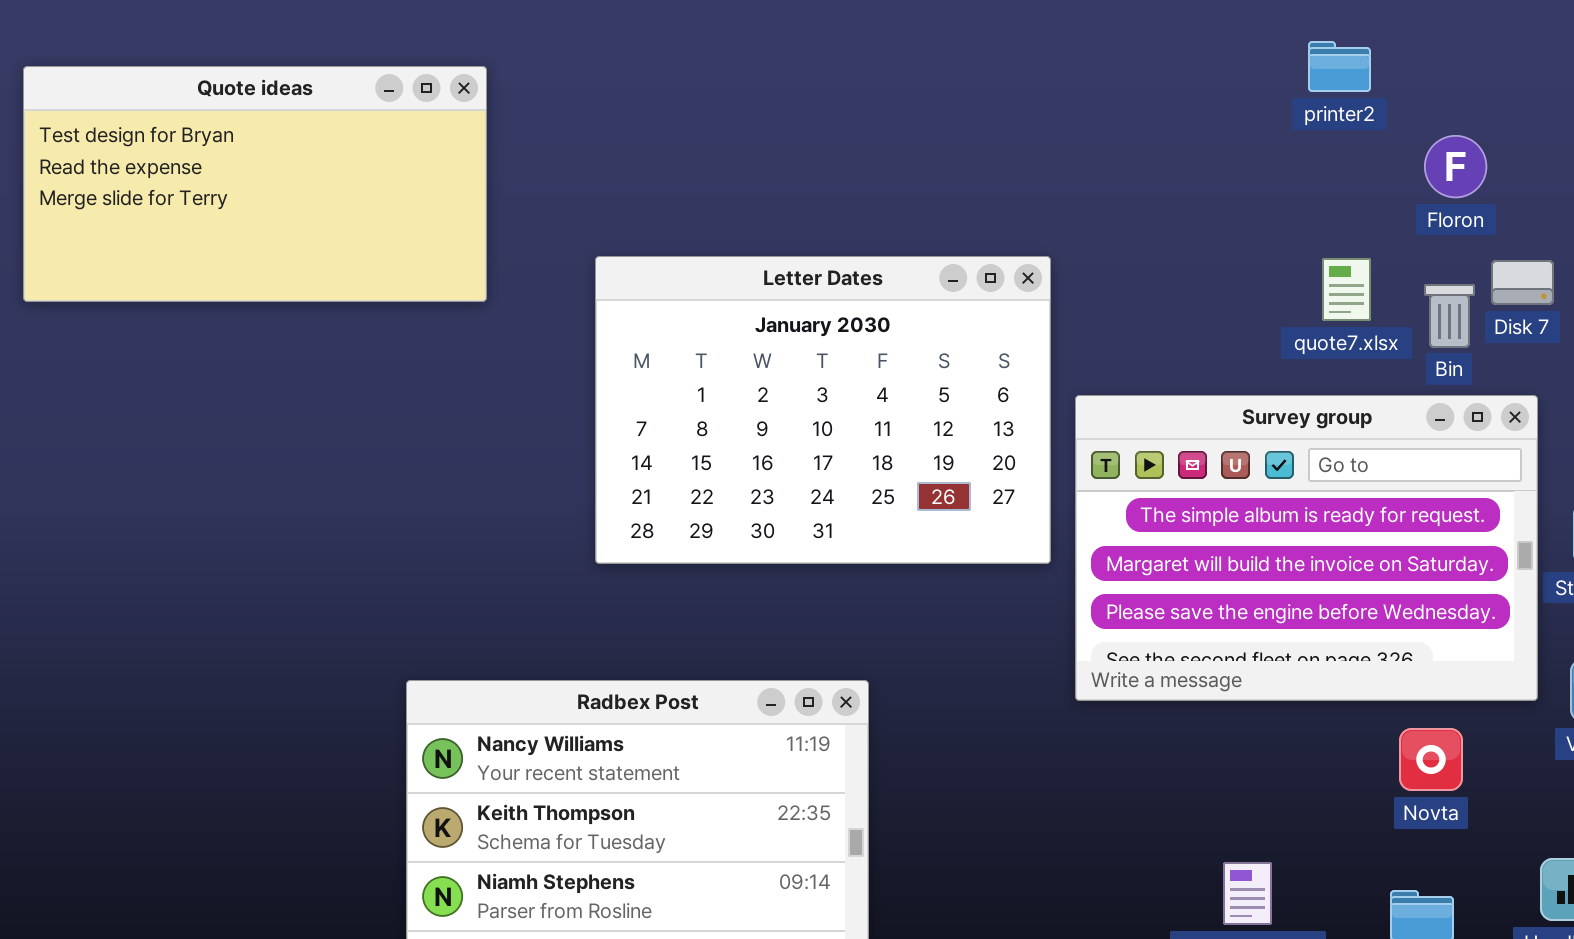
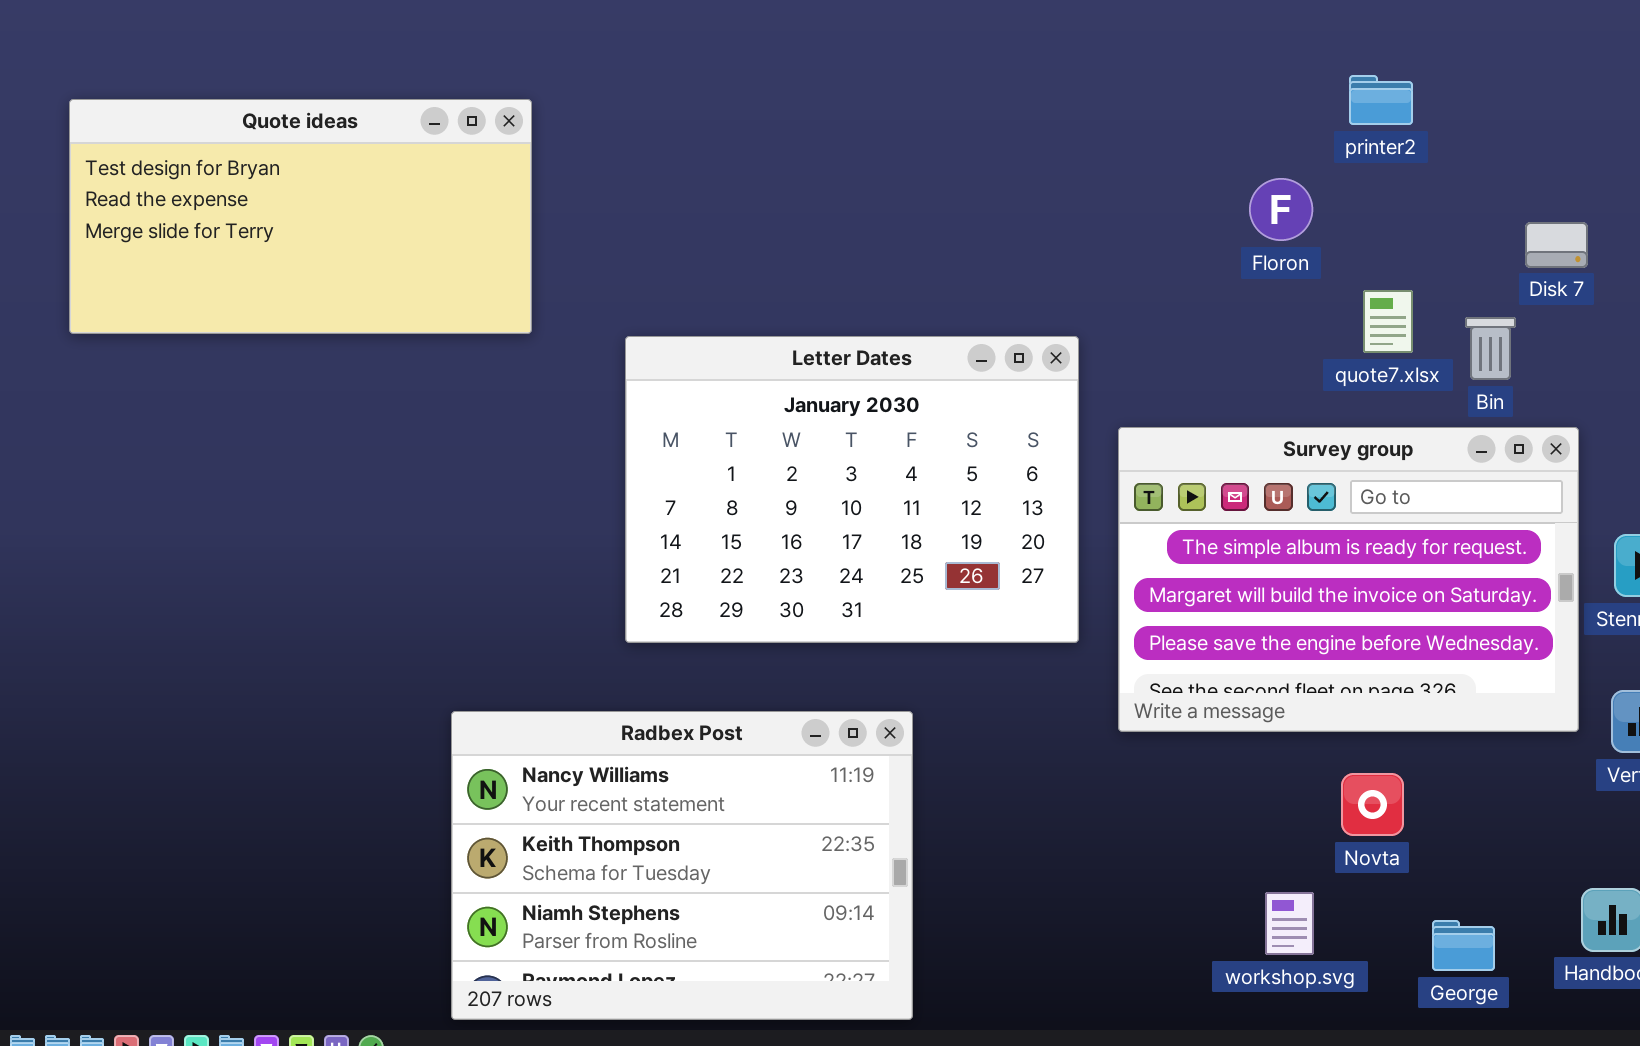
Floron: [1424,135,1487,198] -> [1249,178,1313,241], moved
Letter Dates: [595,256,1051,564] -> [625,336,1079,643], moved
Disk 7: [1491,260,1554,305] -> [1525,222,1588,268], moved
Novta: [1399,728,1463,791] -> [1341,773,1404,836], moved

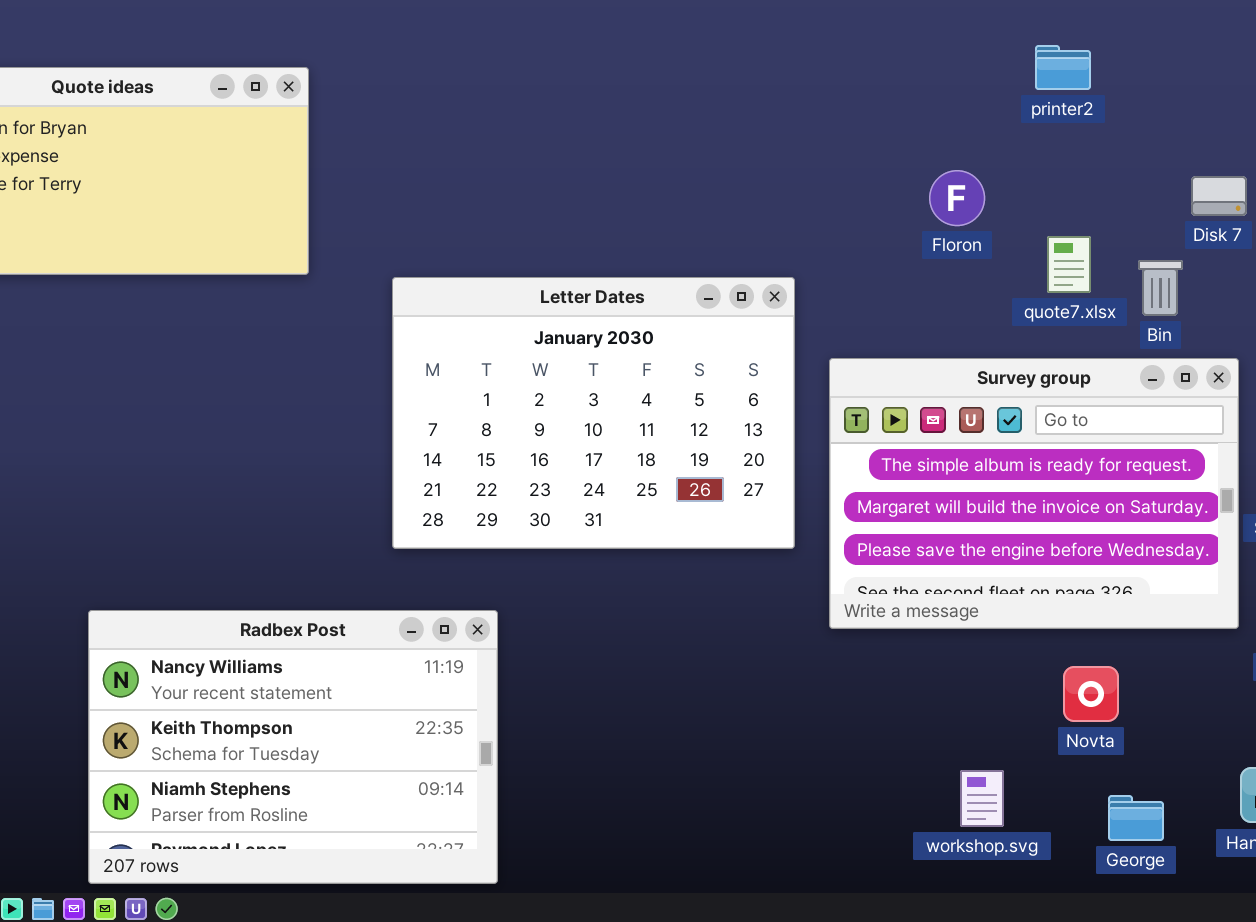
Floron: [1249,178,1313,241] -> [929,170,985,226], moved
Radbex Post: [451,711,913,1020] -> [88,610,498,884], moved
Novta: [1341,773,1404,836] -> [1063,666,1119,722], moved

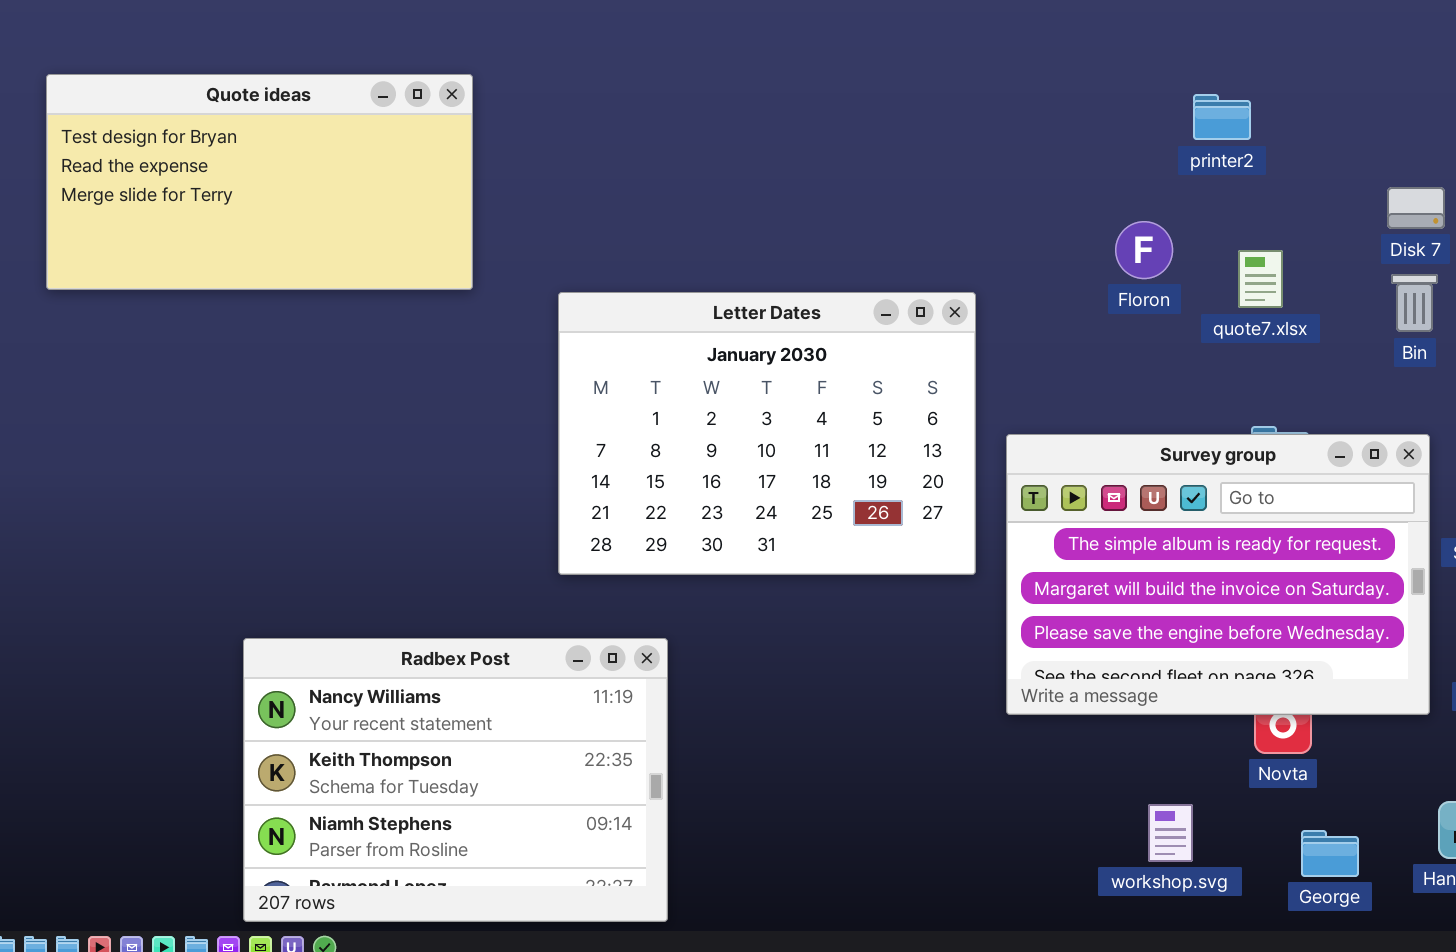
printer2: [1035,45,1091,90] -> [1193,94,1251,140], moved
Floron: [929,170,985,226] -> [1115,221,1173,279], moved
Bin: [1138,260,1183,316] -> [1391,274,1438,332], moved
Survey group: [829,358,1239,629] -> [1006,434,1430,715], moved

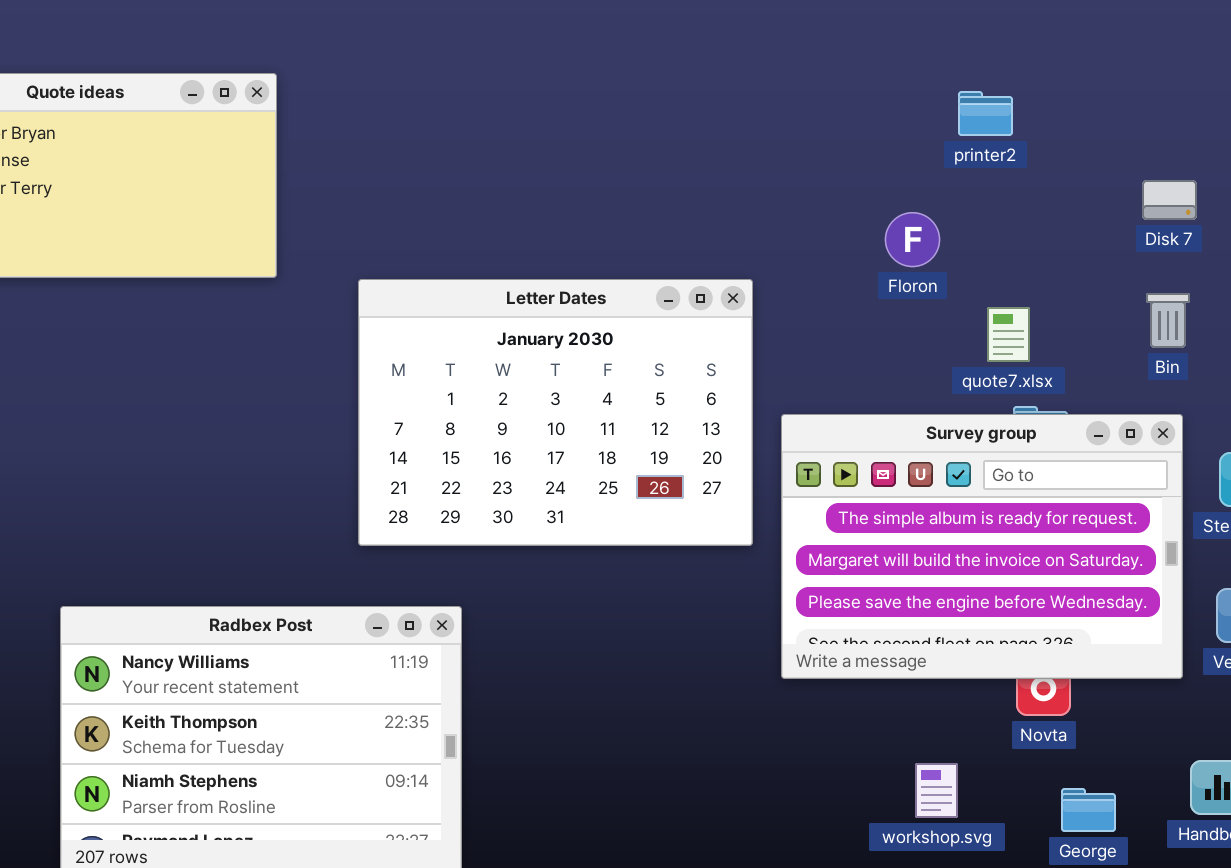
quote7.xlsx: [1238,250,1283,308] -> [987,307,1030,362], moved
Bin: [1391,274,1438,332] -> [1146,293,1190,348], moved

